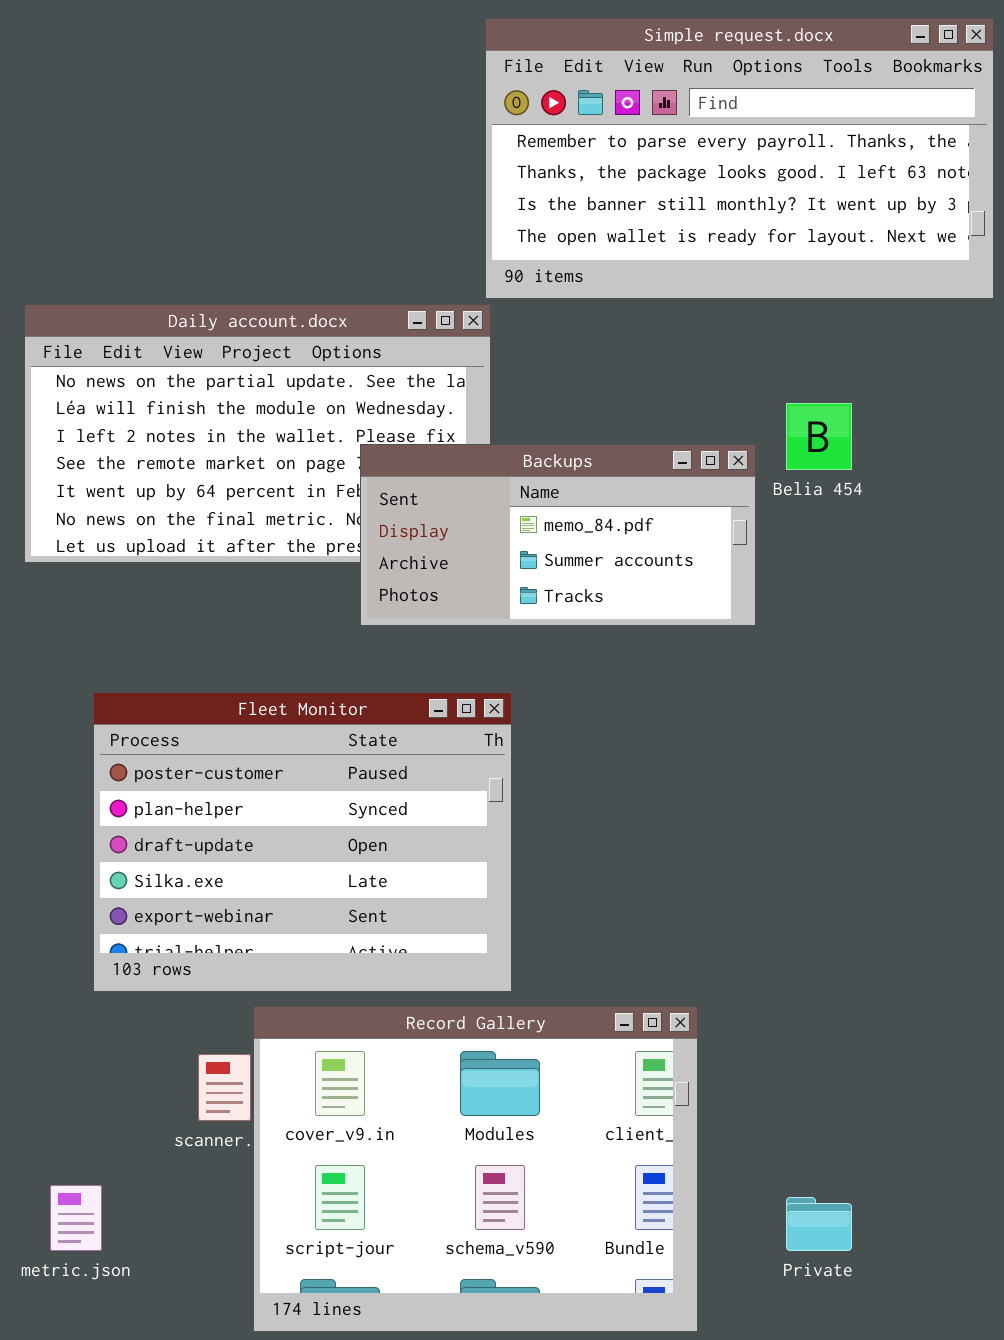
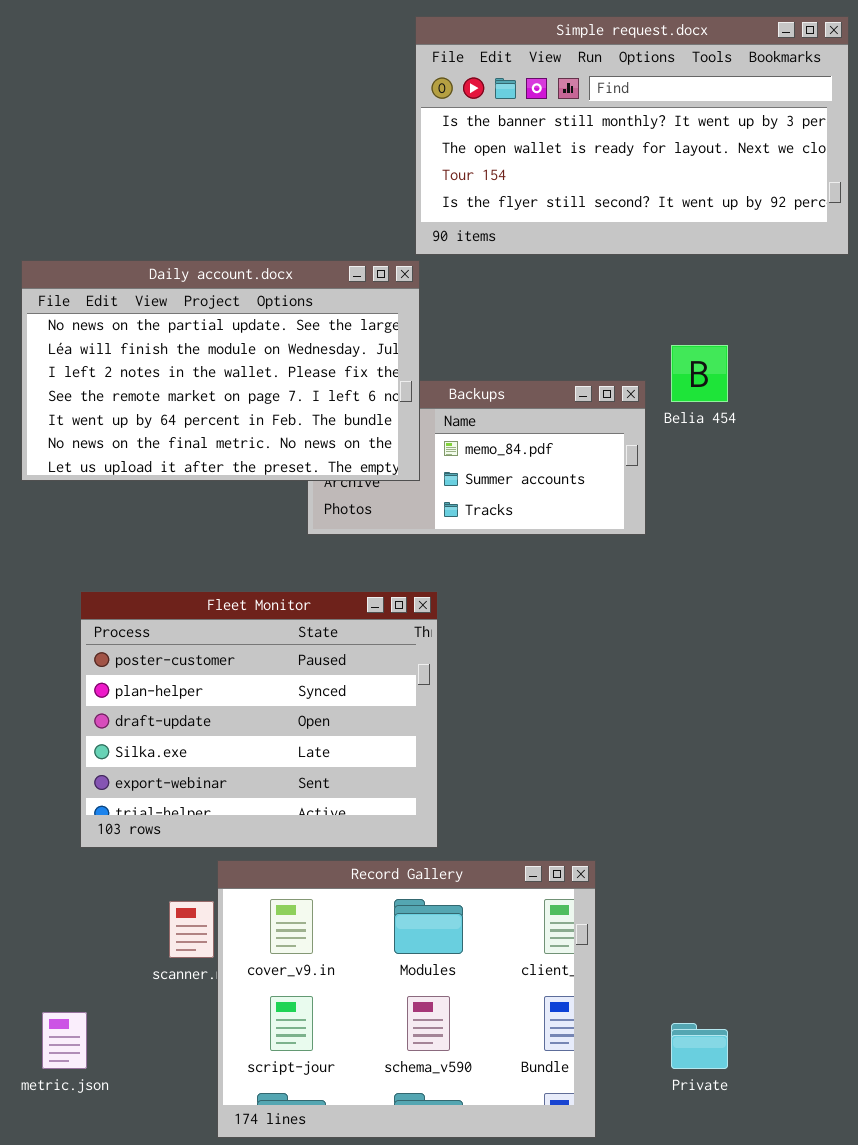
Simple request.docx: [485,18,994,299] -> [415,16,849,255], scrolled down 2 rows
Daily account.docx: [24,304,491,563] -> [21,260,420,481], raised

